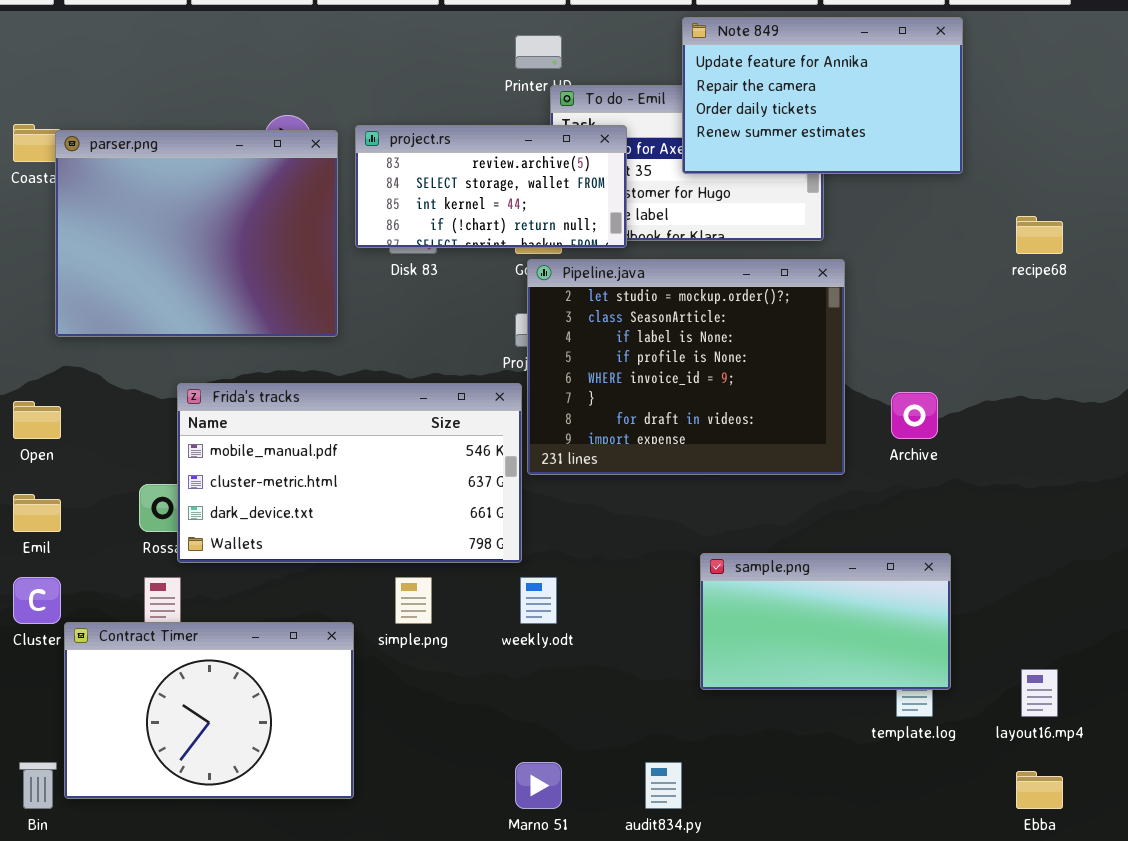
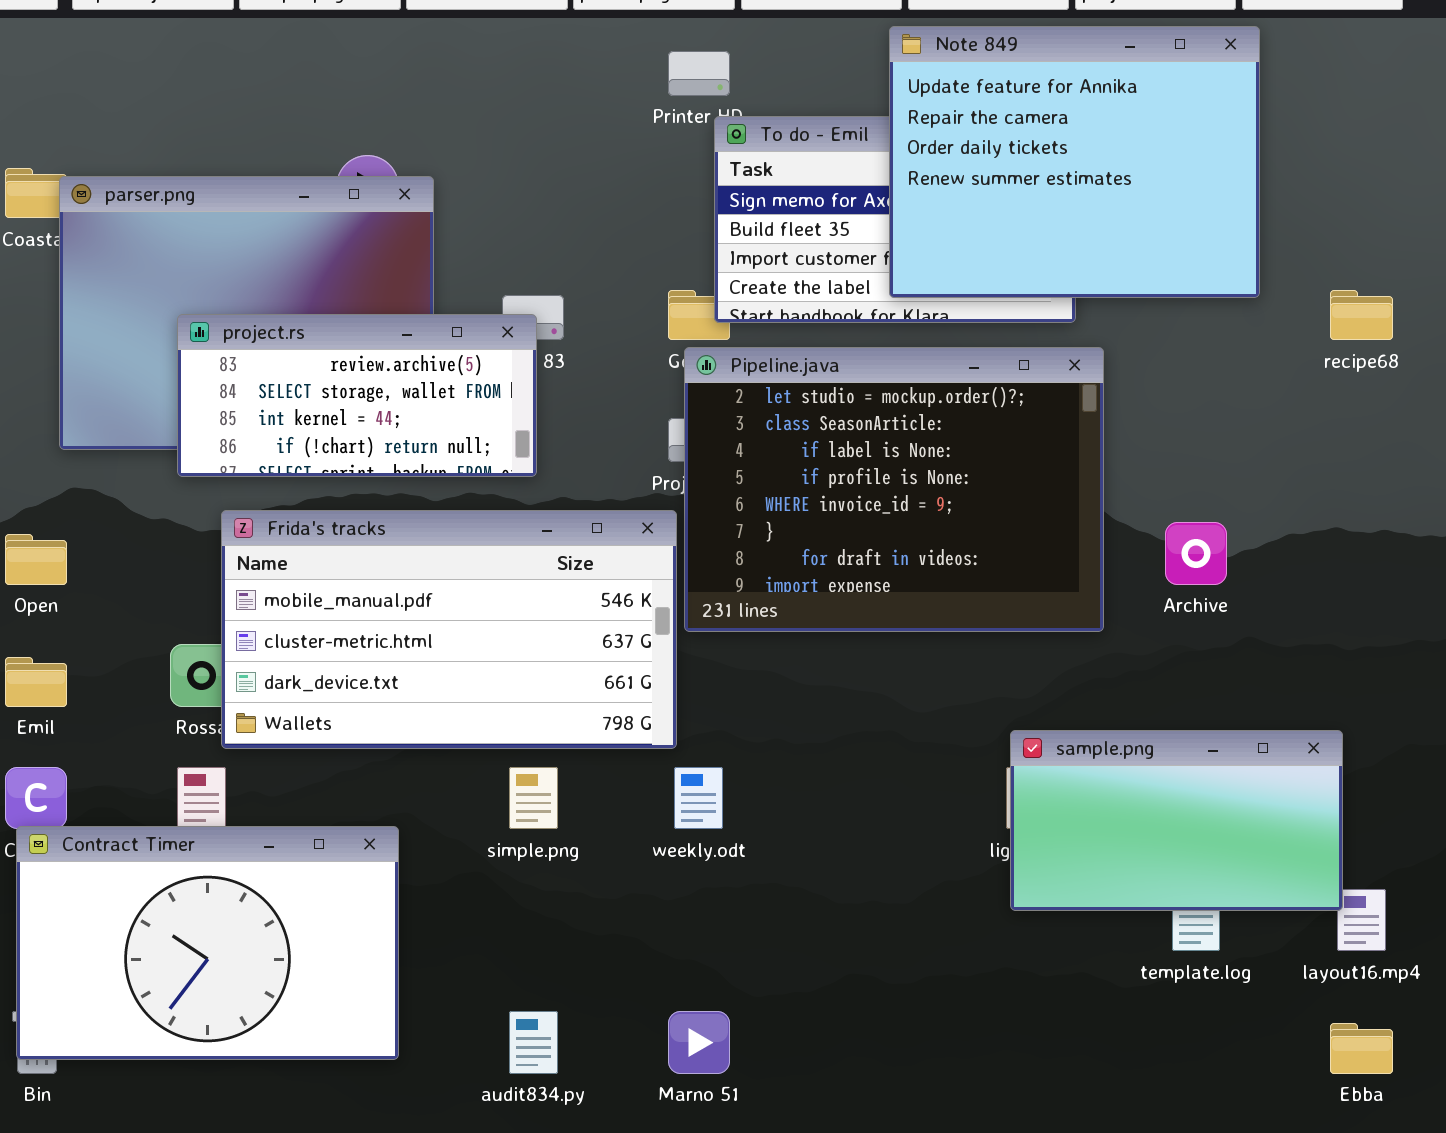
Note 849: [682,17,963,174] -> [889,26,1260,298], resized
project.rs: [355,125,627,248] -> [177,314,537,477], moved
sample.png: [700,553,951,690] -> [1010,730,1343,911], moved
Contract Timer: [64,622,354,799] -> [16,826,399,1060], moved
audit834.py: [645,762,682,809] -> [509,1011,558,1074], moved

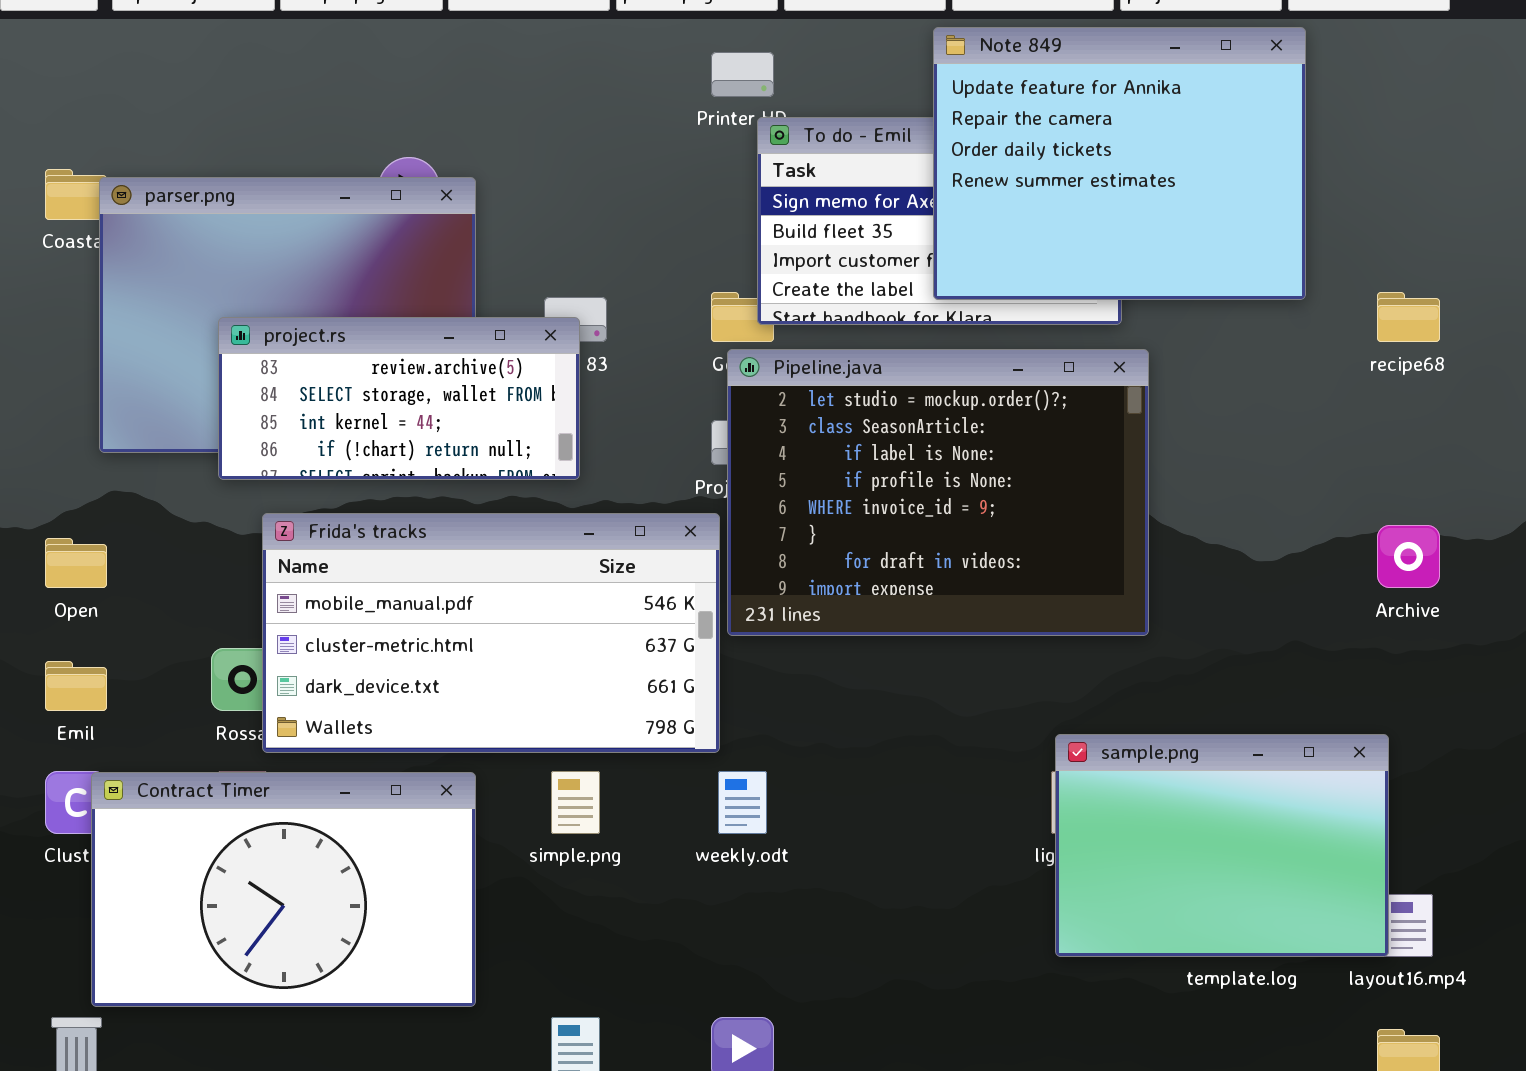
Archive: [1165,522,1227,585] -> [1377,525,1440,588], moved
sample.png: [1010,730,1343,911] -> [1055,734,1389,957], resized
Contract Timer: [16,826,399,1060] -> [91,772,476,1007], moved

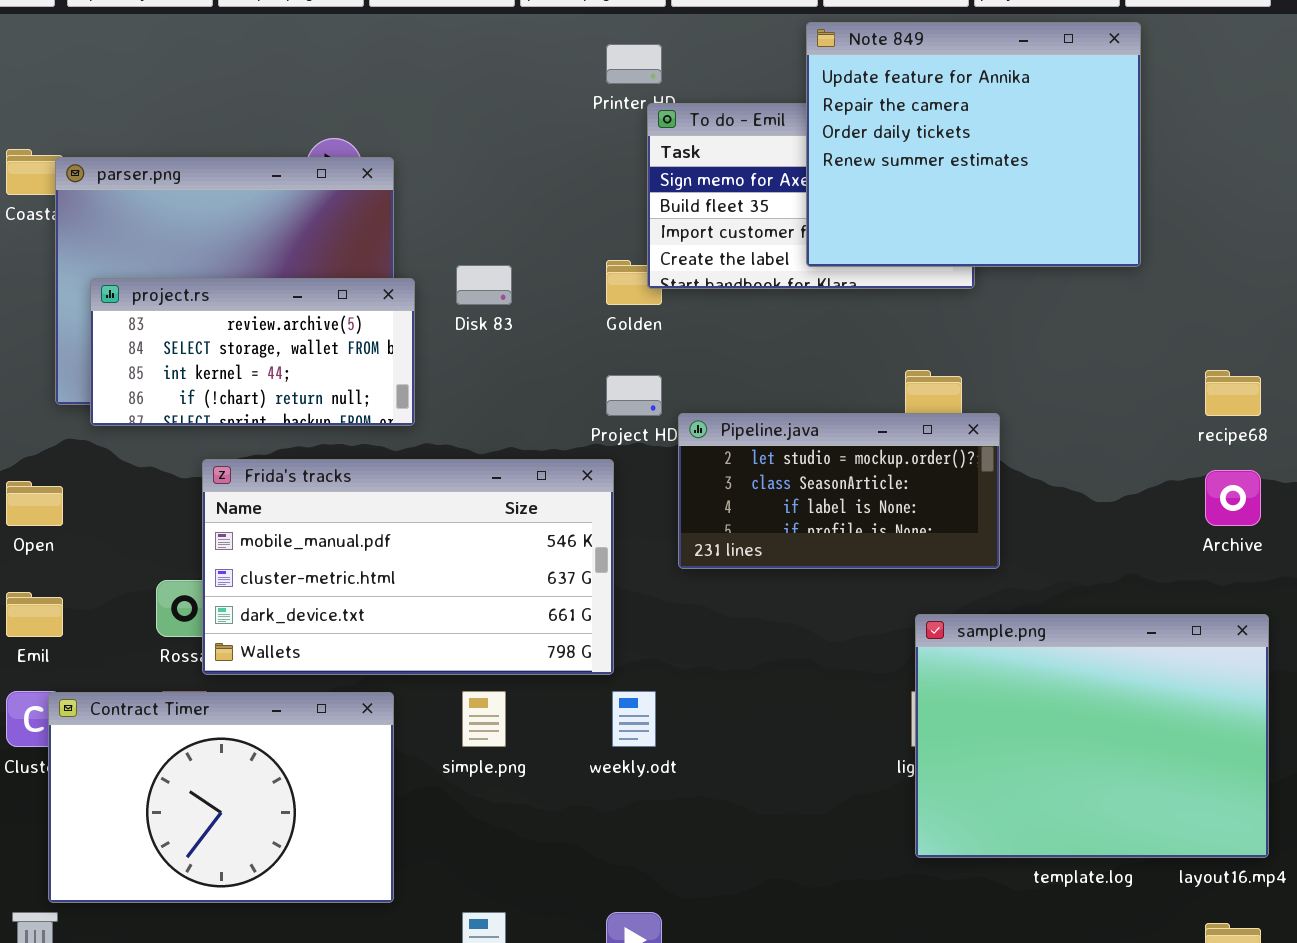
recipe68: [1377,292,1440,342] -> [1205,370,1261,416], moved
project.rs: [218,317,580,480] -> [90,278,415,426], moved
Pipeline.java: [727,349,1149,636] -> [678,413,1000,569], resized
sample.png: [1055,734,1389,957] -> [915,614,1269,858], resized

